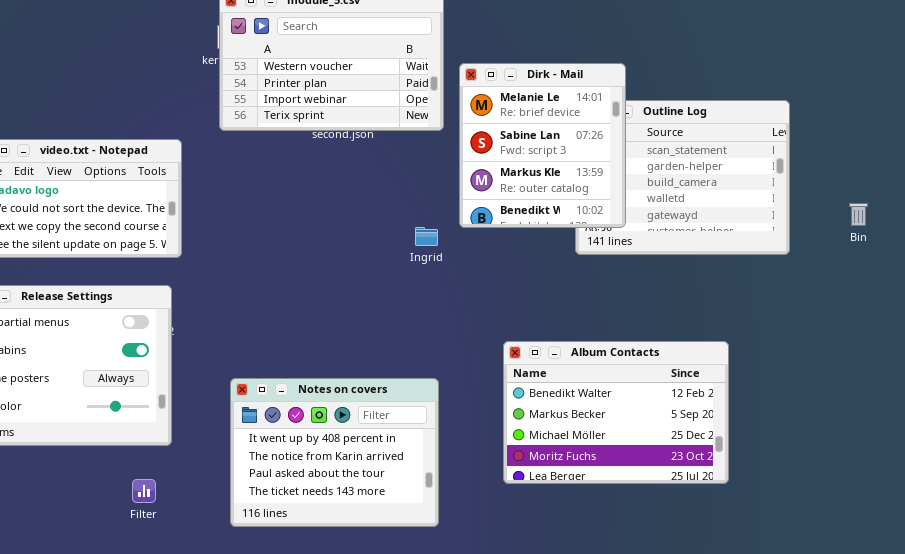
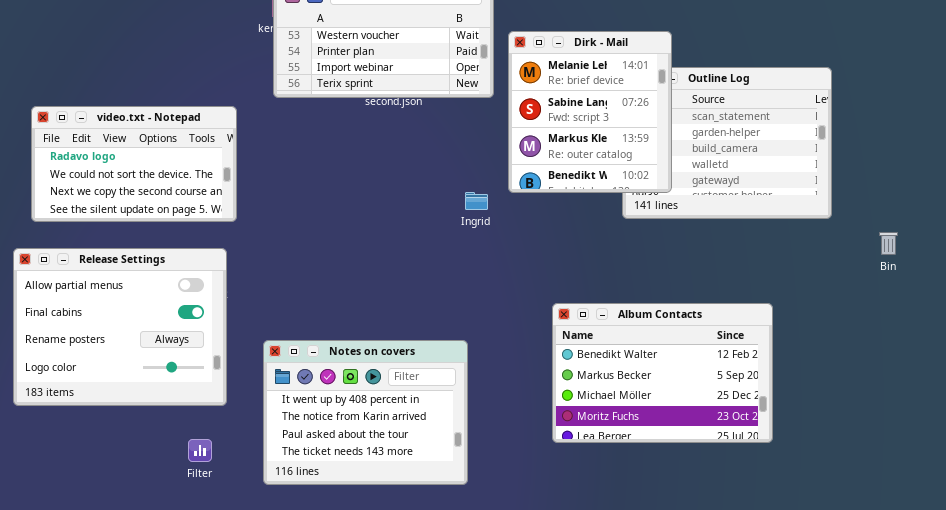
Bin: [849,203,868,226] -> [879,232,898,255], moved
Notes on covers: [230,378,439,527] -> [263,340,468,485], moved

